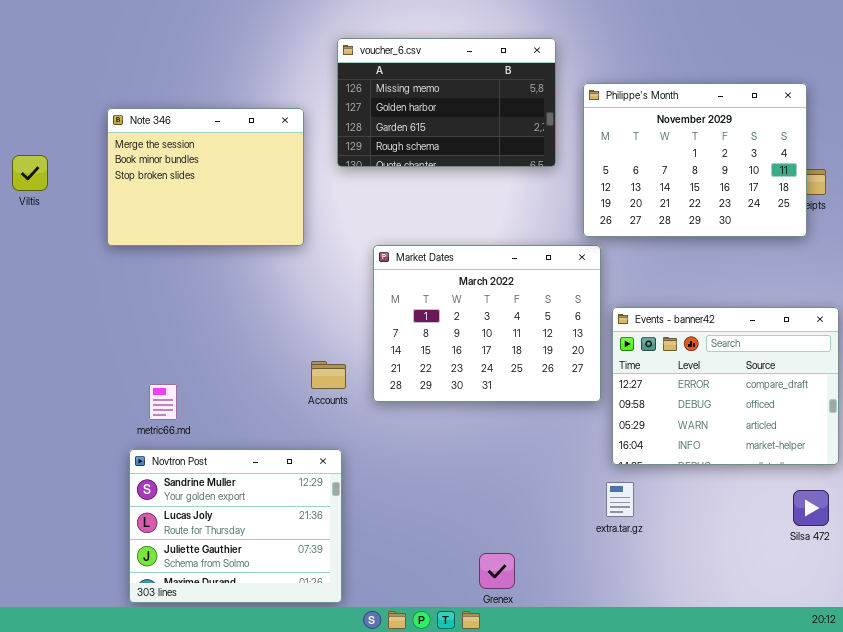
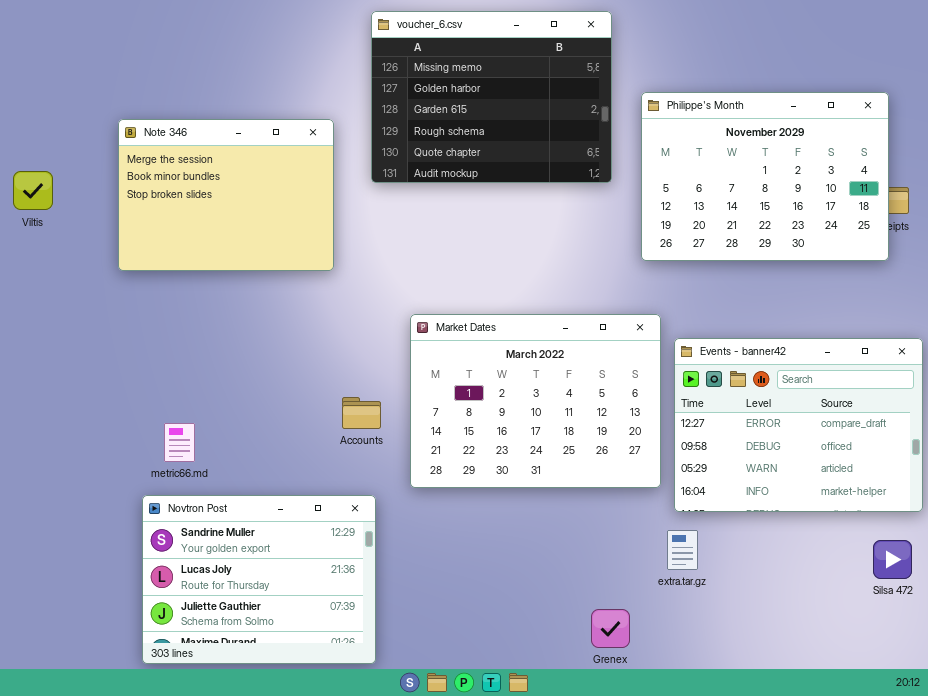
voucher_6.csv: [337,38,556,167] -> [371,11,612,183], resized
Market Dates: [373,245,601,402] -> [410,314,661,488], moved
Grenex: [479,553,515,589] -> [591,609,630,648], moved

